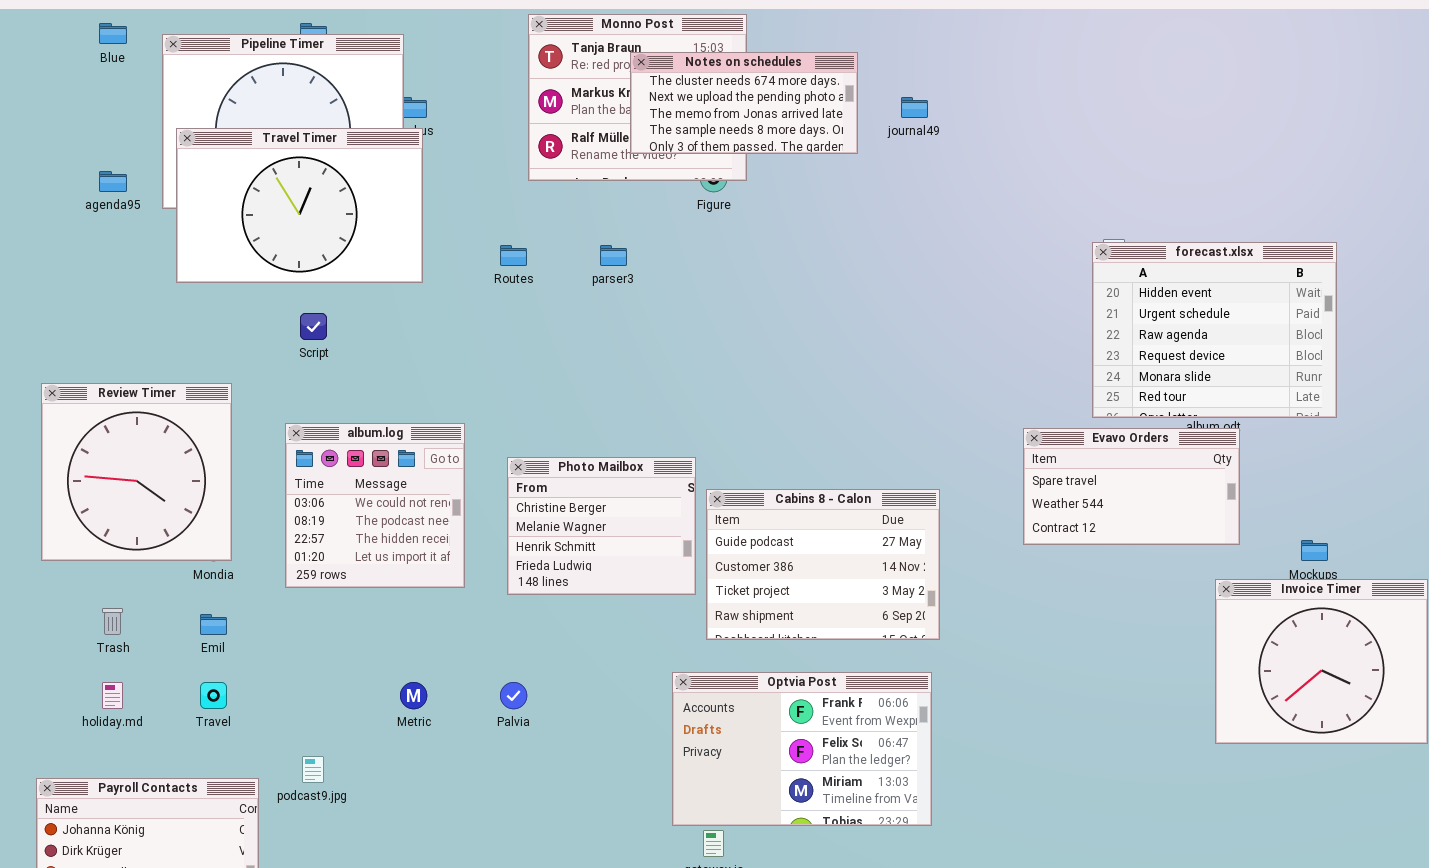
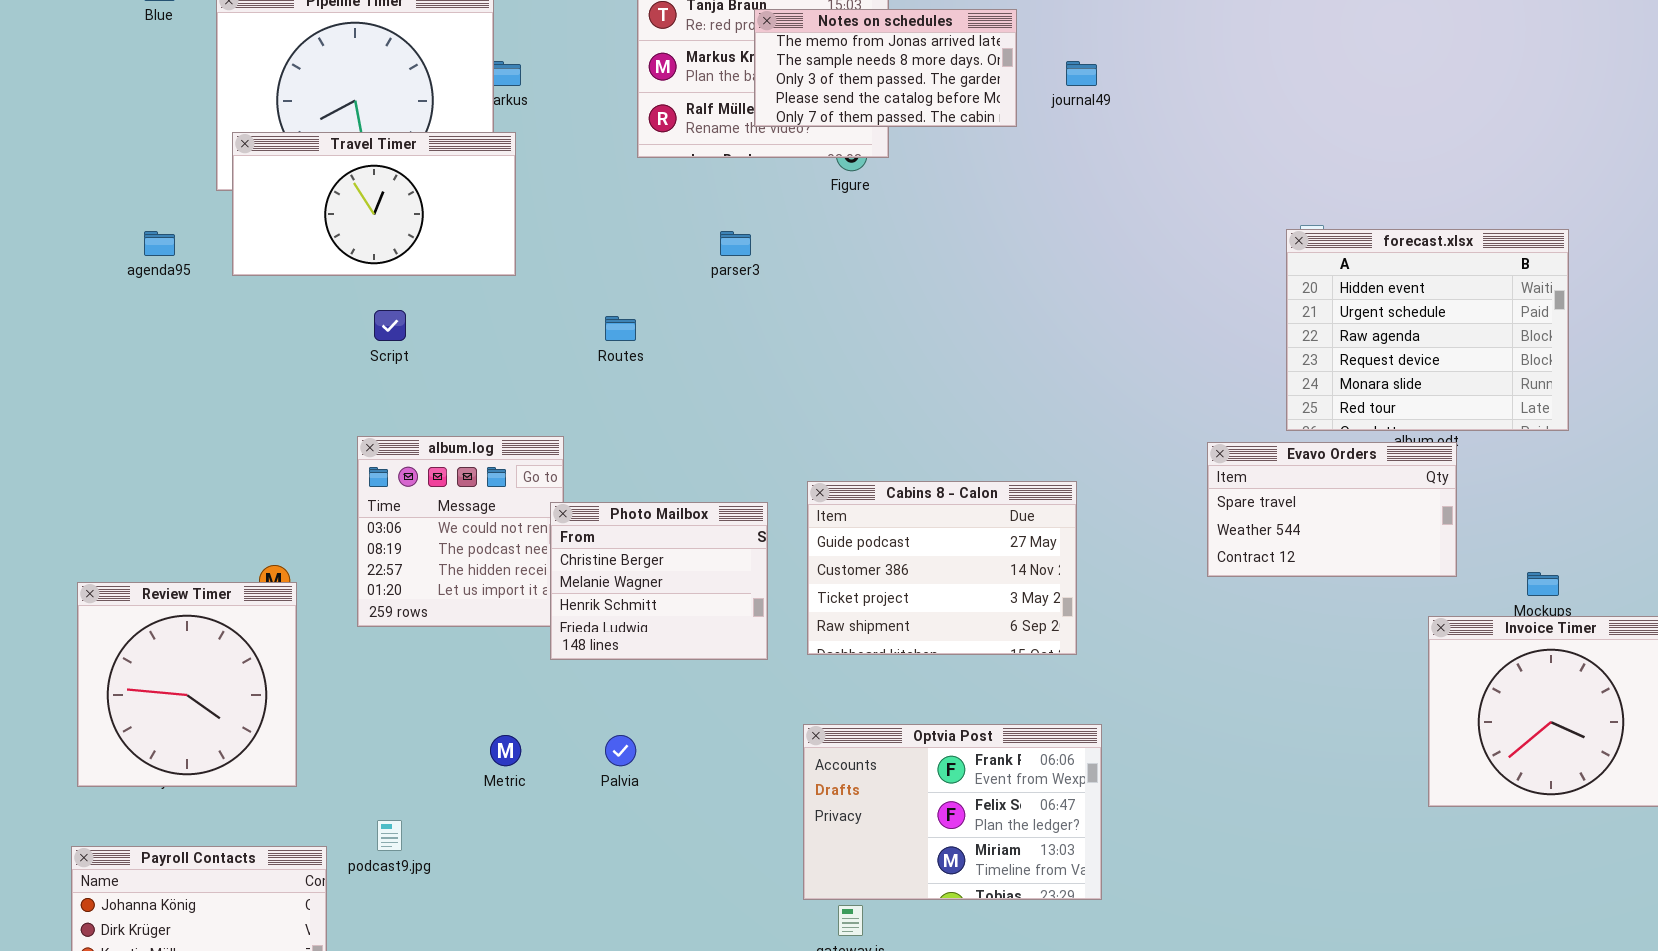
Notes on schedules: [630,52,858,154] -> [754,9,1017,127], scrolled down 2 rows
Travel Timer: [176,128,423,283] -> [232,132,516,276], resized
agenda95: [99,171,127,192] -> [144,231,175,256], moved
Routes: [500,245,527,266] -> [605,316,636,341], moved
Review Timer: [41,383,232,561] -> [77,582,297,787], moved
Photo Mailbox: [507,457,696,595] -> [550,502,768,660], moved
Cabins 8 - Calon: [706,489,940,640] -> [807,481,1077,655], moved

